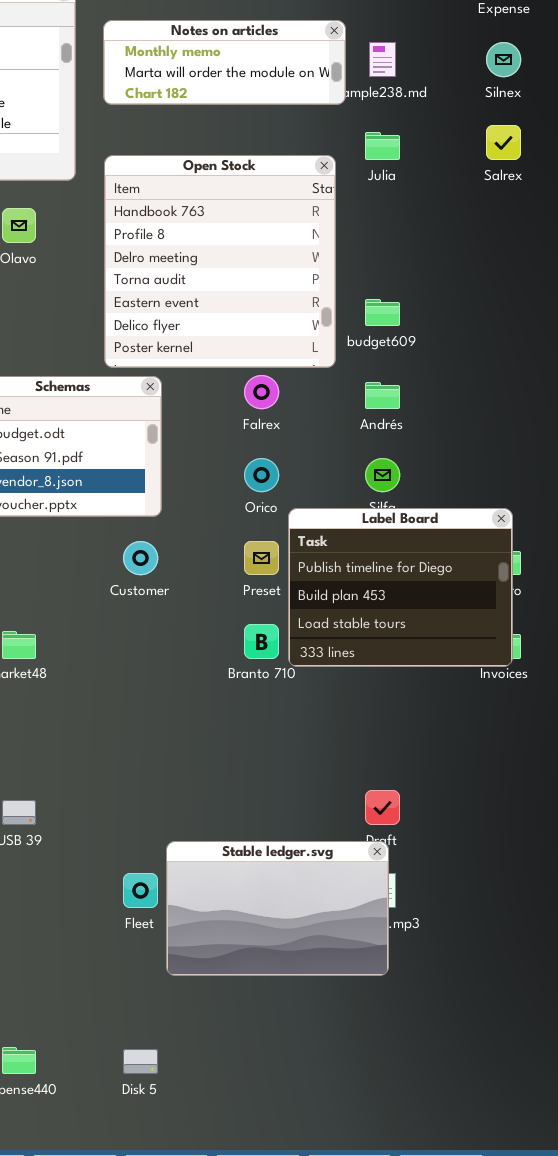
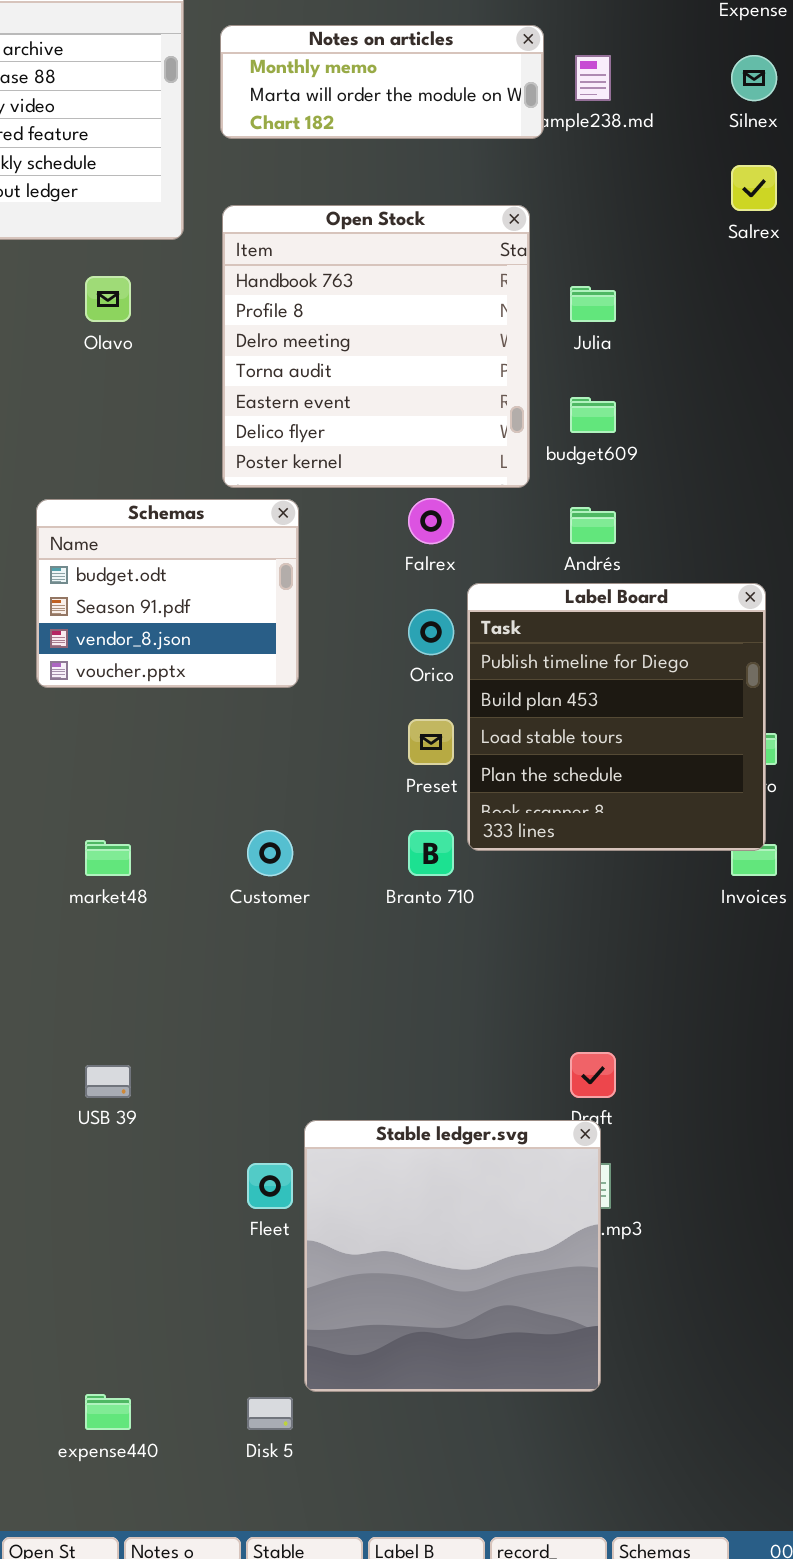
Julia: [365,132,400,160] -> [570,286,616,322], moved
Label Board: [288,508,513,667] -> [467,583,766,851], moved, resized
Customer: [123,541,158,575] -> [247,830,293,876], moved
Stable ledger.svg: [166,841,389,976] -> [304,1120,601,1392], resized

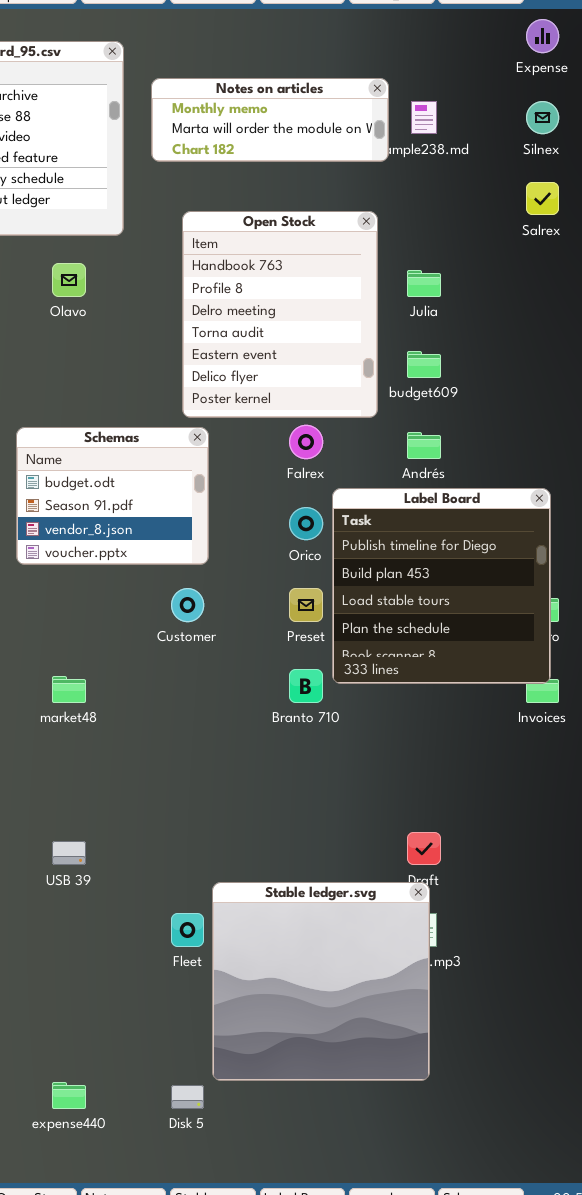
Open Stock: [222,205,530,488] -> [182,211,378,418], resized
Customer: [247,830,293,876] -> [171,588,204,622], moved

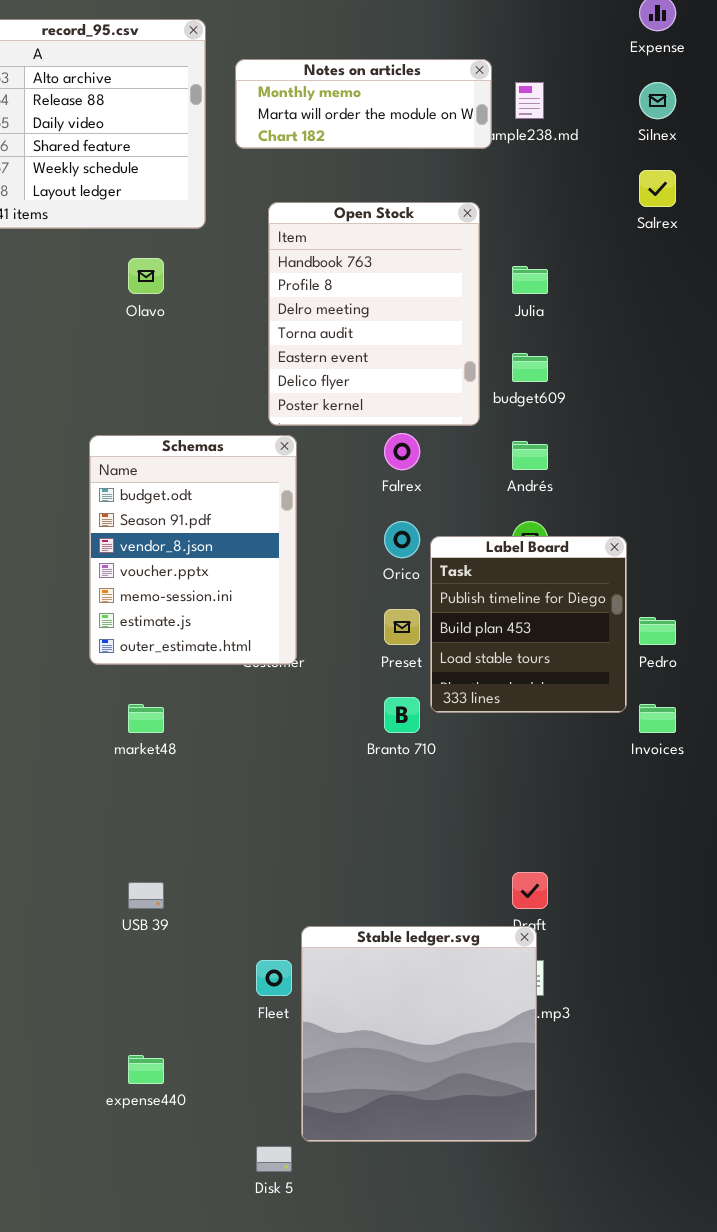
Schemas: [16,427,209,565] -> [89,435,297,665], resized
Label Board: [332,488,551,684] -> [430,536,627,713], resized
expense440: [52,1082,86,1109] -> [128,1055,164,1084], moved

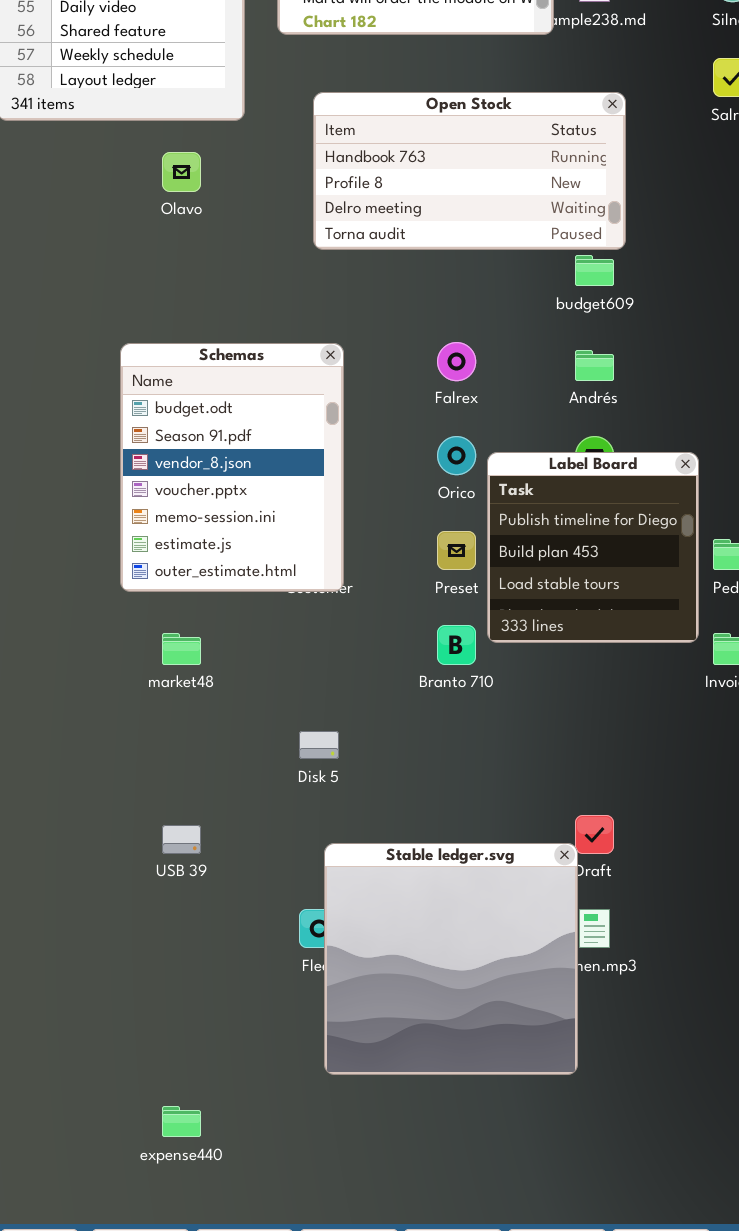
Open Stock: [268,202,480,426] -> [313,92,626,250], resized
Stable ledger.svg: [301,926,537,1142] -> [324,843,578,1075], moved
expense440: [128,1055,164,1084] -> [162,1106,201,1137], moved
Disk 5: [256,1146,292,1172] -> [299,731,339,759], moved

